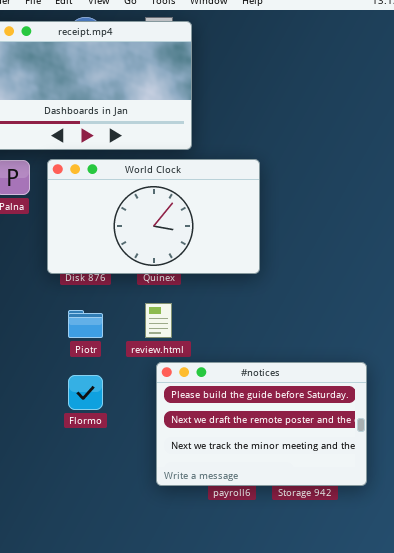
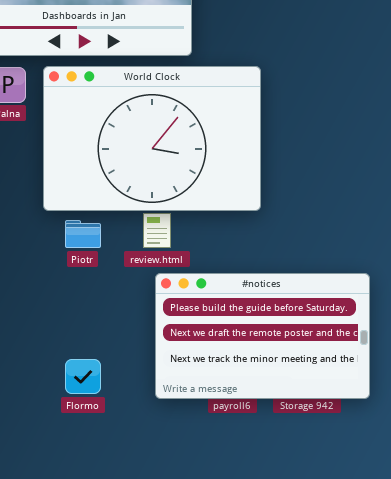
World Clock: [47,159,260,274] -> [43,66,261,211], resized
Flormo: [68,375,103,410] -> [65,359,101,394], moved

